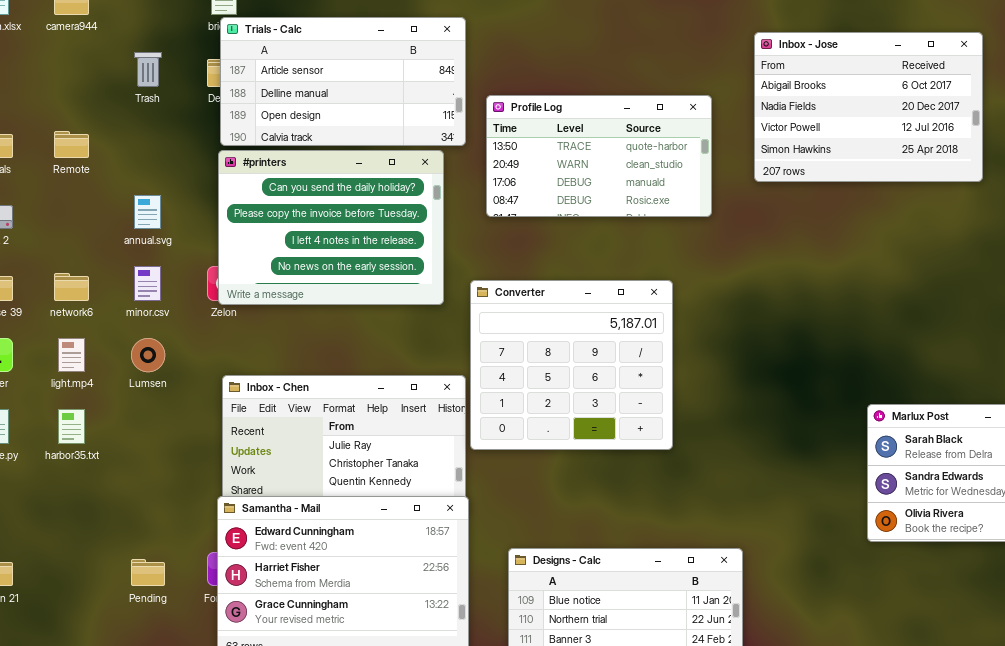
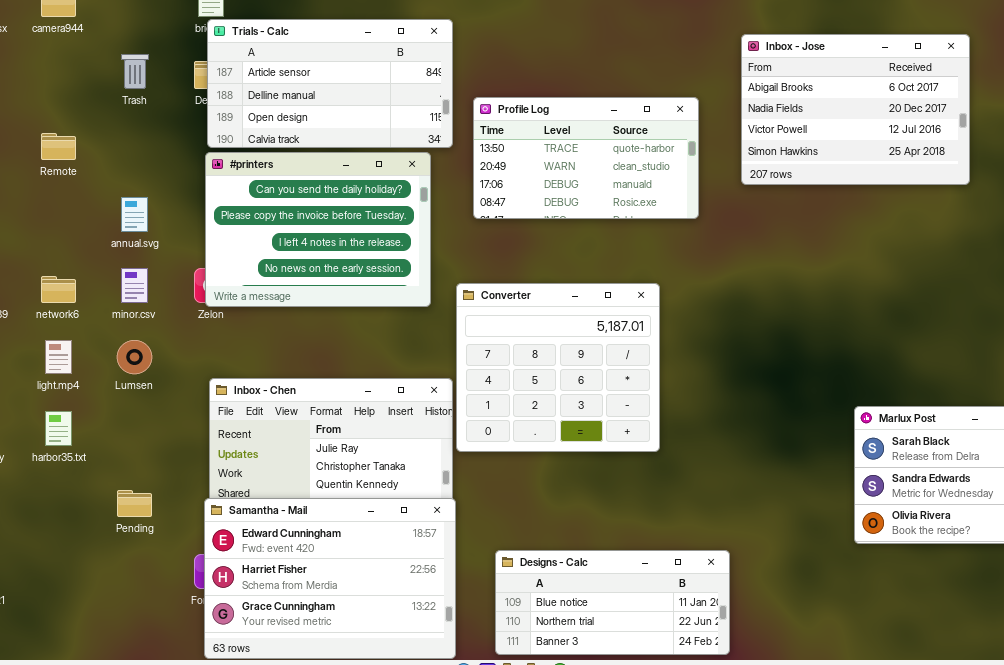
Pending: [131,559,165,586] -> [117,490,152,517], moved

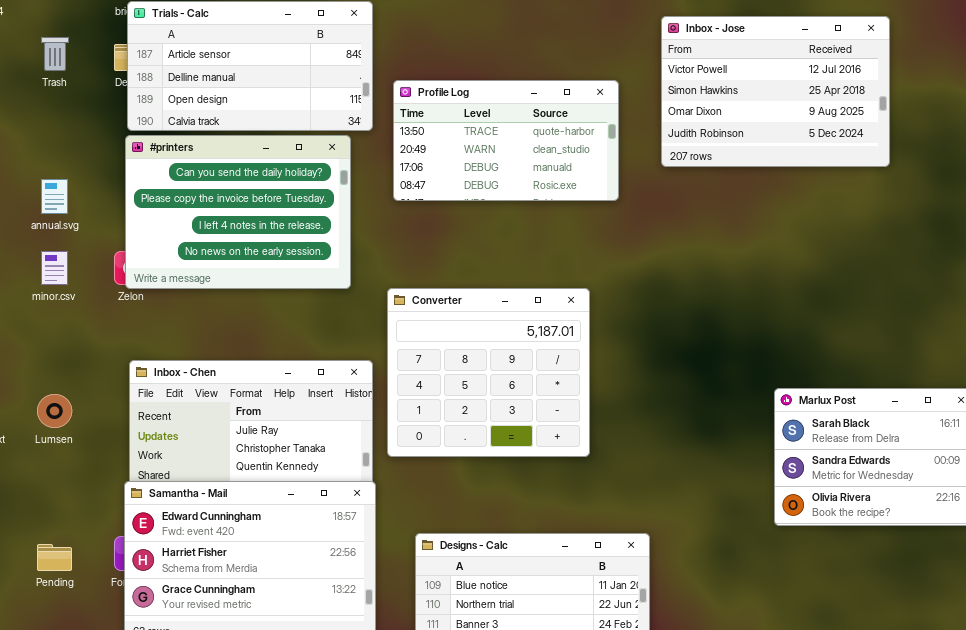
Inbox - Jose: [741,34,970,185] -> [661,16,890,167], scrolled down 2 rows
Converter: [456,283,660,452] -> [387,288,590,457], moved
Lumsen: [117,340,152,374] -> [37,394,72,428], moved
Pending: [117,490,152,517] -> [37,544,72,571], moved

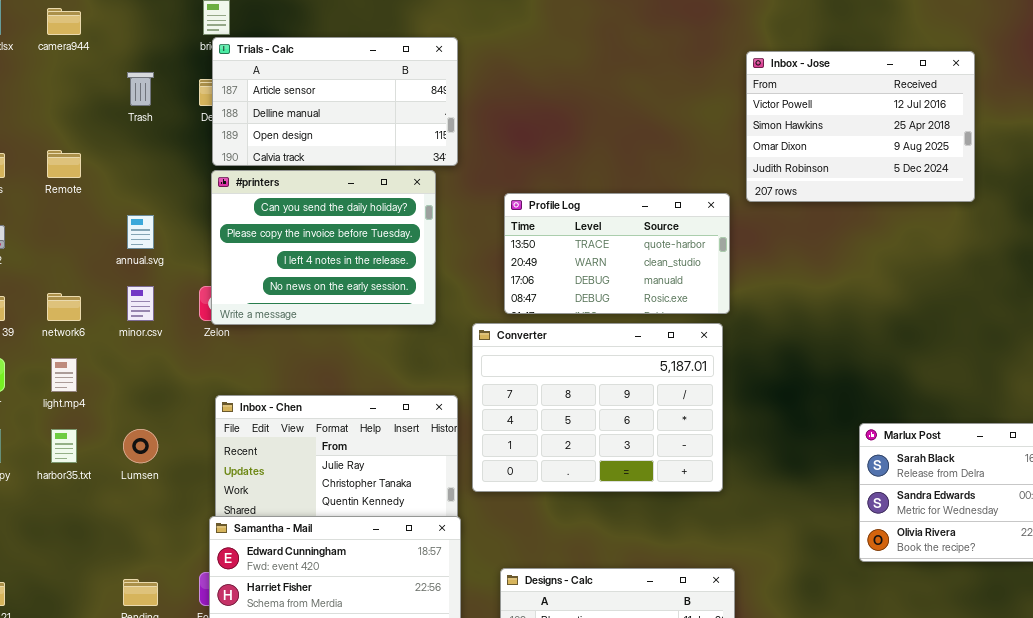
Profile Log: [393,80,619,201] -> [504,193,730,314], moved
Converter: [387,288,590,457] -> [472,323,723,492], resized

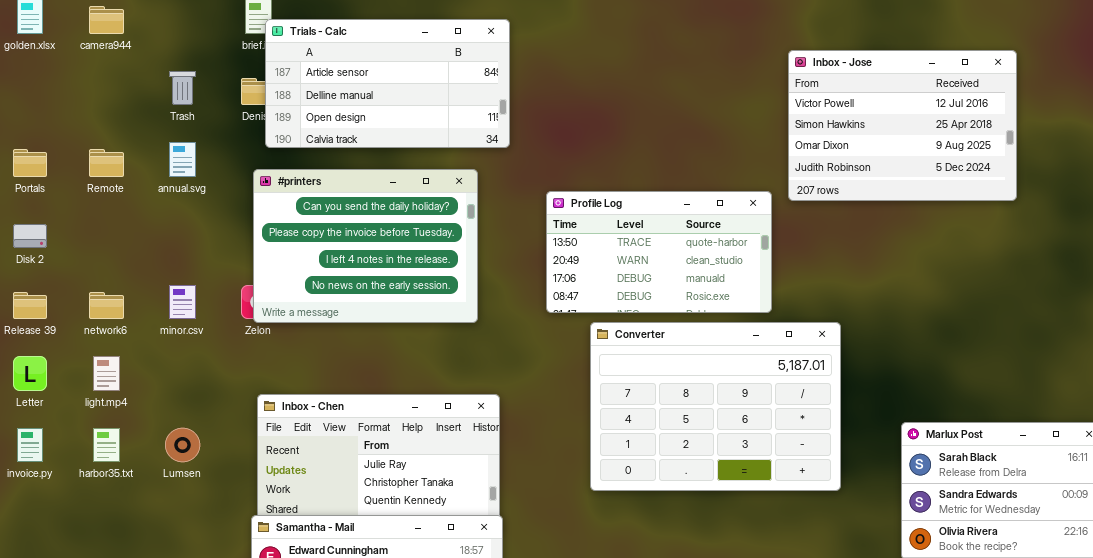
Trials - Calc: [212,37,458,166] -> [265,19,510,148], moved
annual.svg: [127,215,154,249] -> [169,142,196,177], moved
Converter: [472,323,723,492] -> [590,322,841,491], moved

